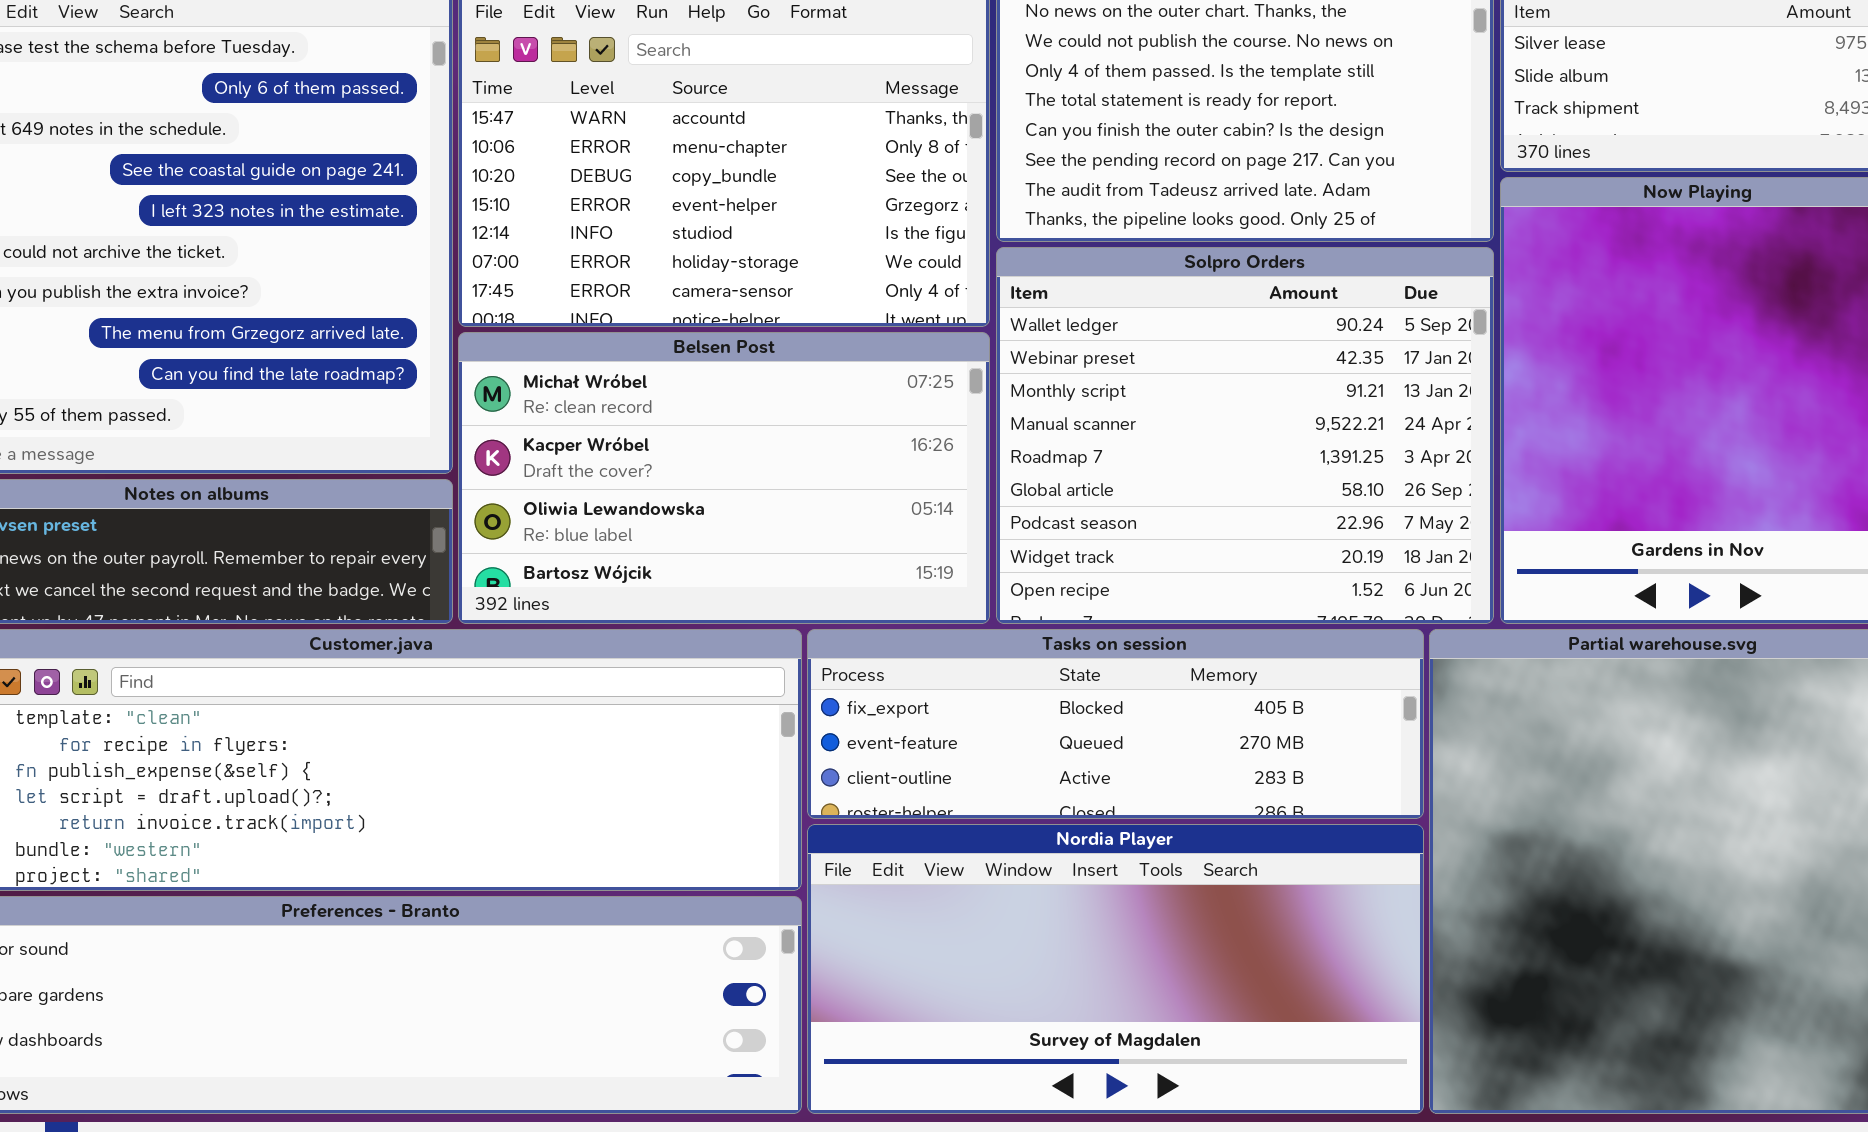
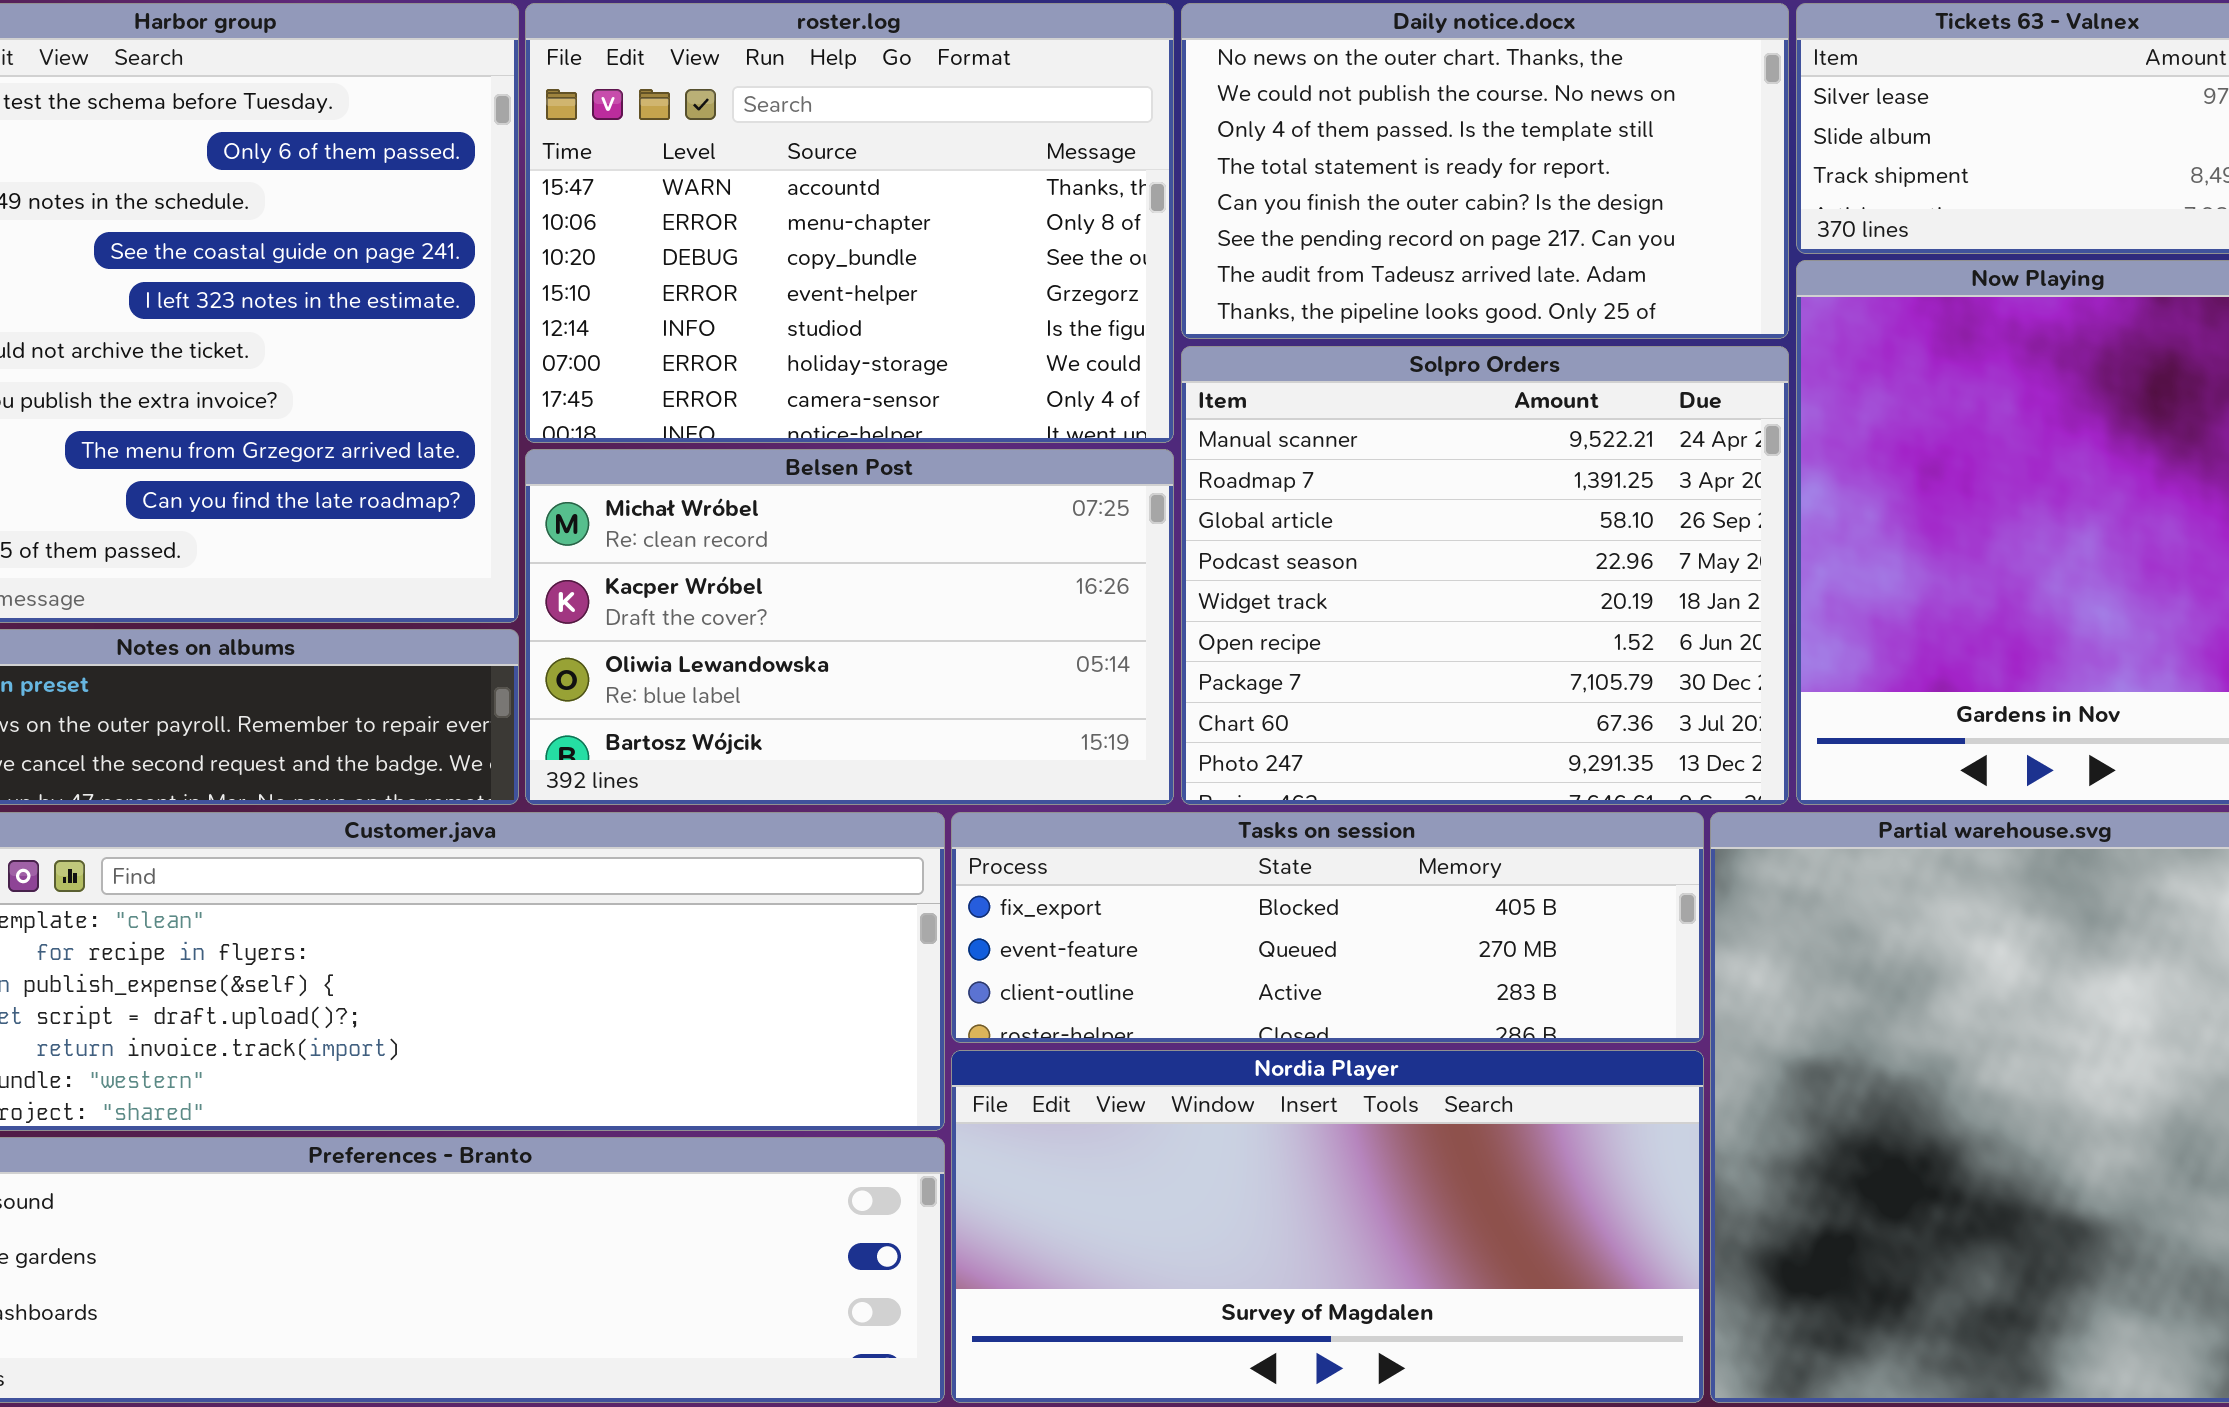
Solpro Orders: [996,247,1494,624] -> [1181,346,1789,805], scrolled down 3 rows

